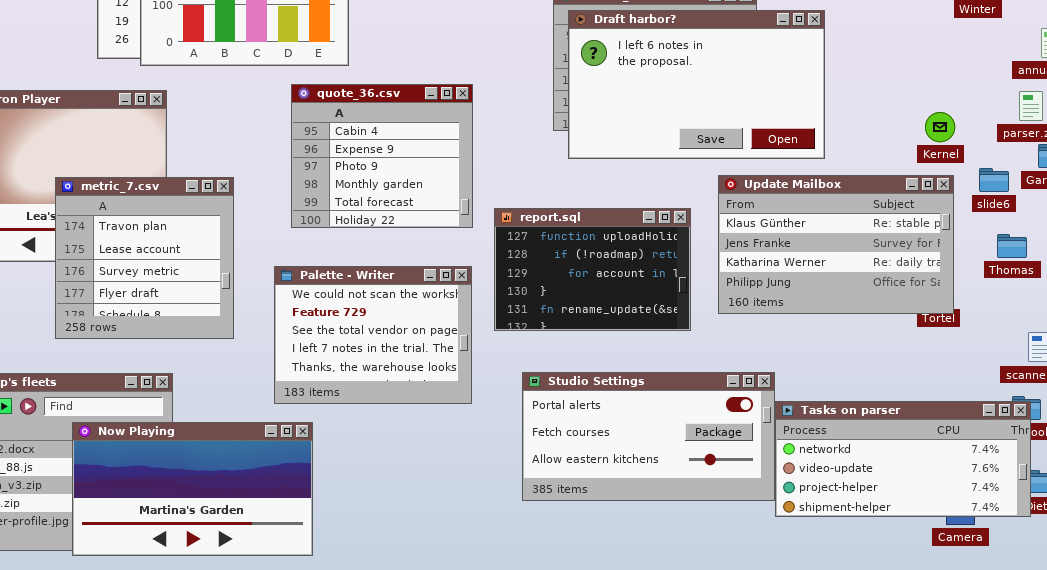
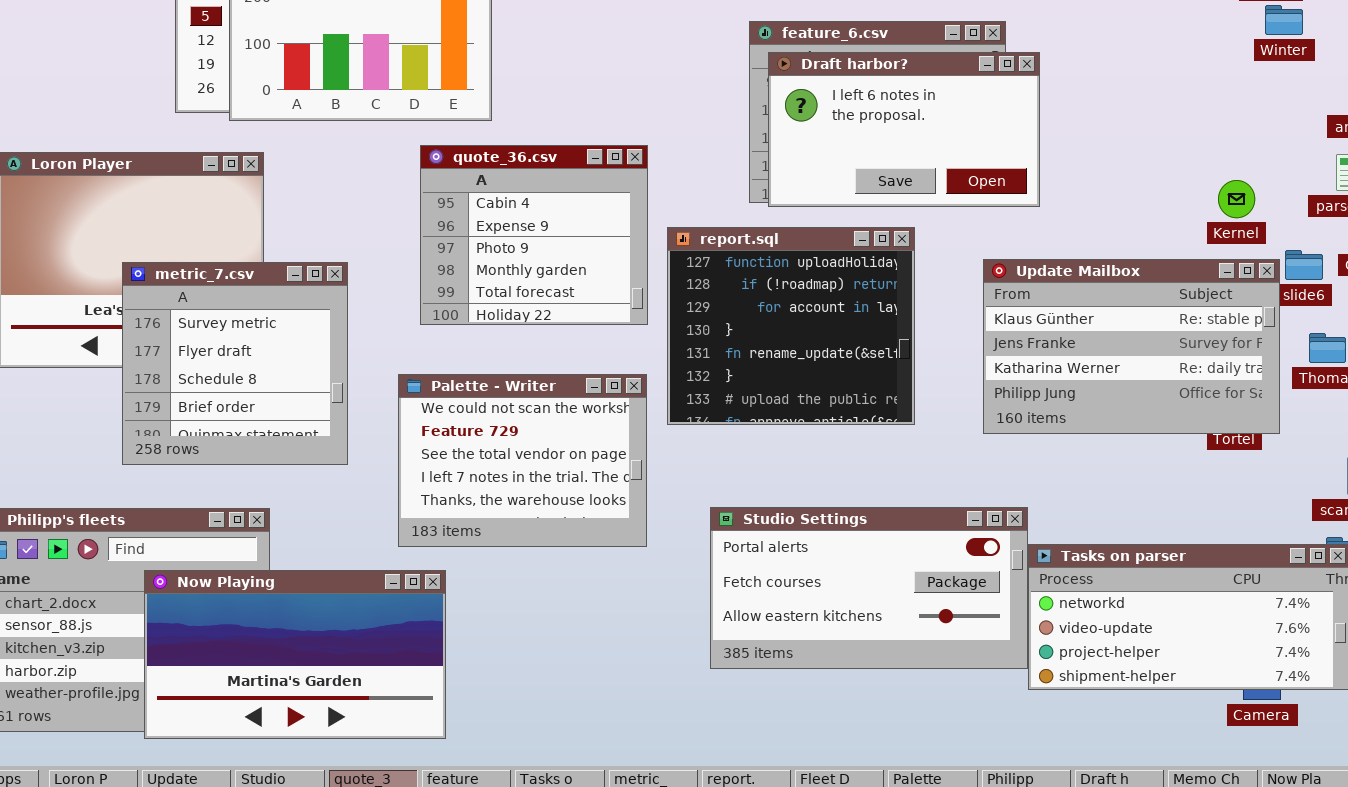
Draft harbor?: [568,10,825,159] -> [768,52,1040,207], resized
Update Mailbox: [718,175,954,314] -> [983,259,1280,434], moved
metric_7.csv: [55,177,234,339] -> [122,262,348,465], scrolled down 2 rows
report.sql: [494,208,691,331] -> [667,227,915,425], moved, resized

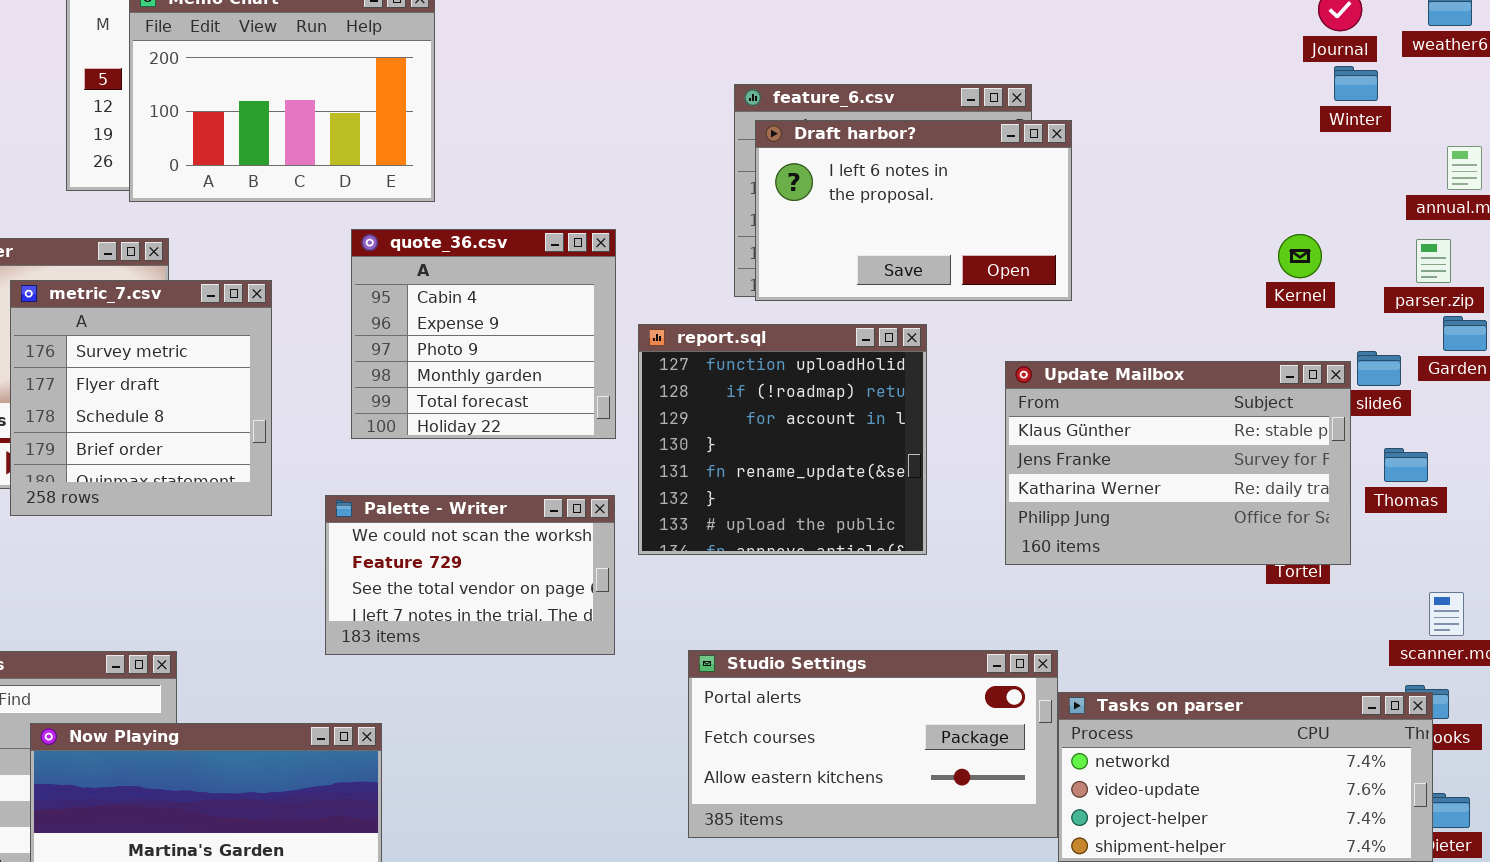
Kernel: [1218,180,1255,218] -> [1278,234,1322,278], moved
metric_7.csv: [122,262,348,465] -> [10,280,272,516], moved
Palette - Writer: [398,374,647,547] -> [325,495,615,655], resized

